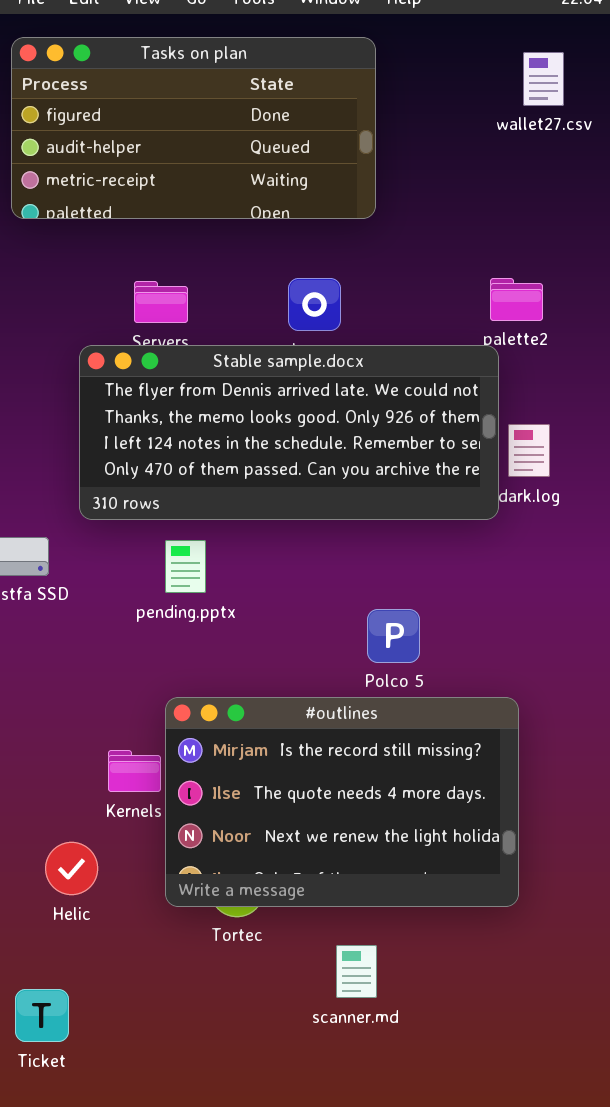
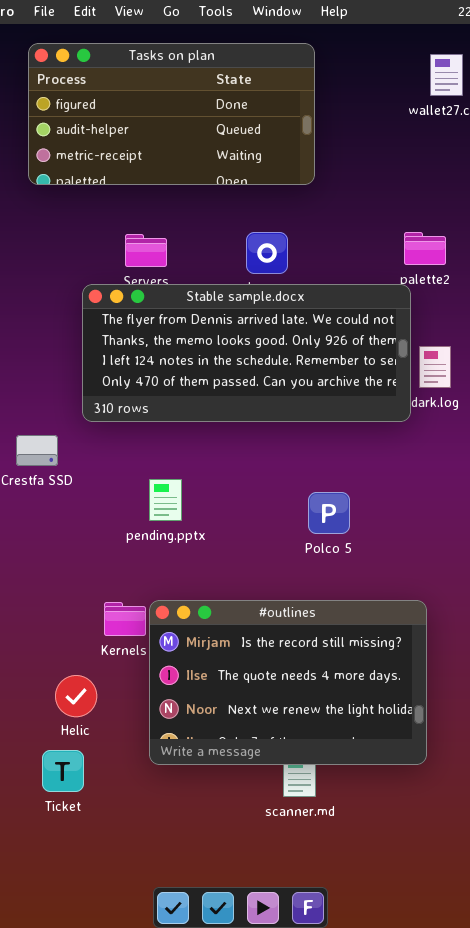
pending.pptx: [165,540,206,593] -> [149,479,182,521], moved
#outlines: [165,697,519,907] -> [149,600,427,765], moved
Ticket: [15,989,69,1042] -> [42,750,84,792], moved

